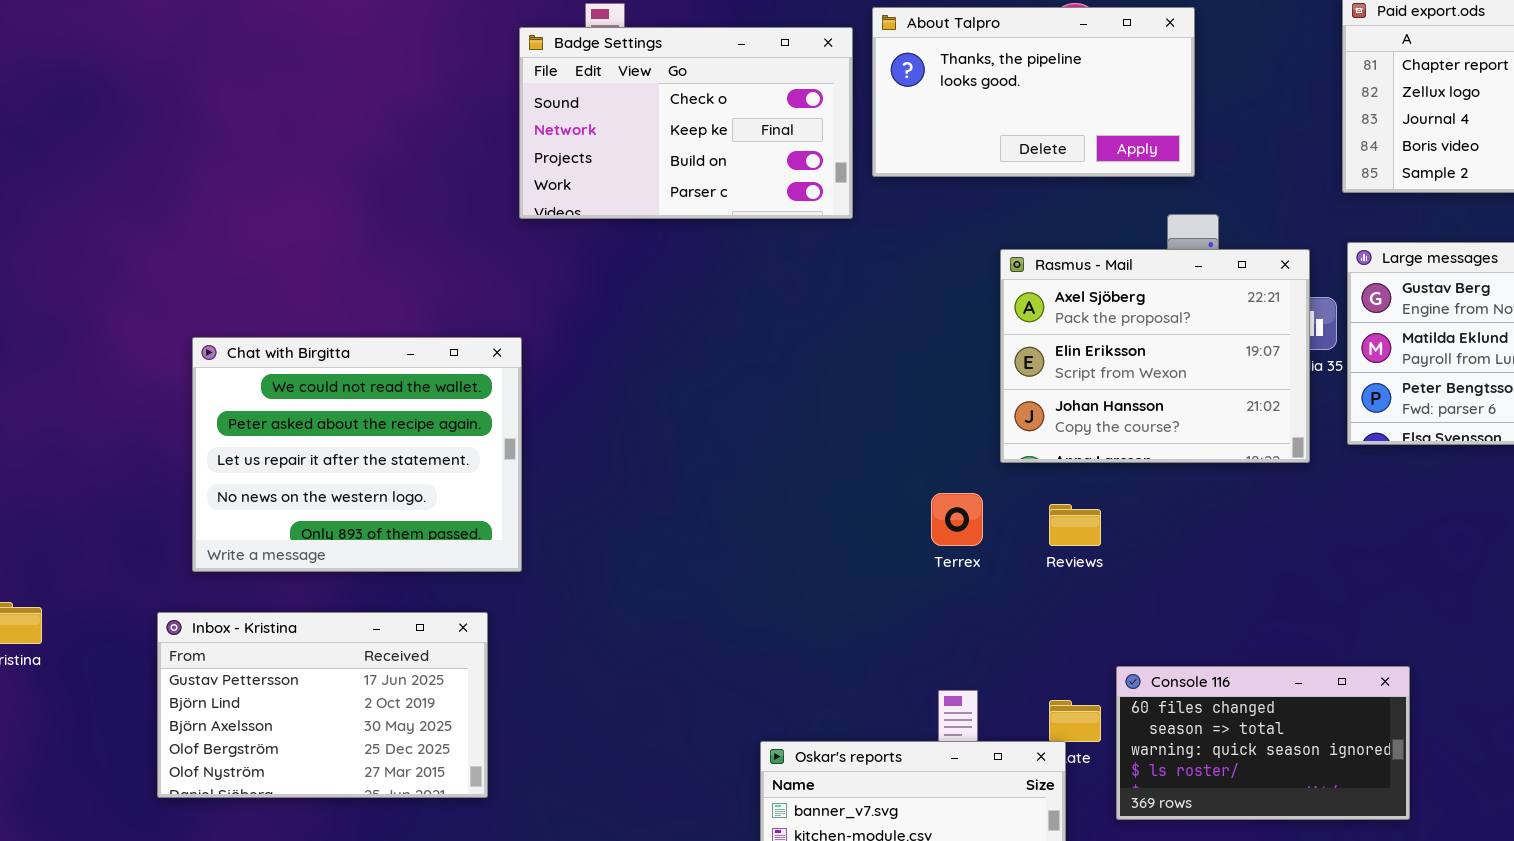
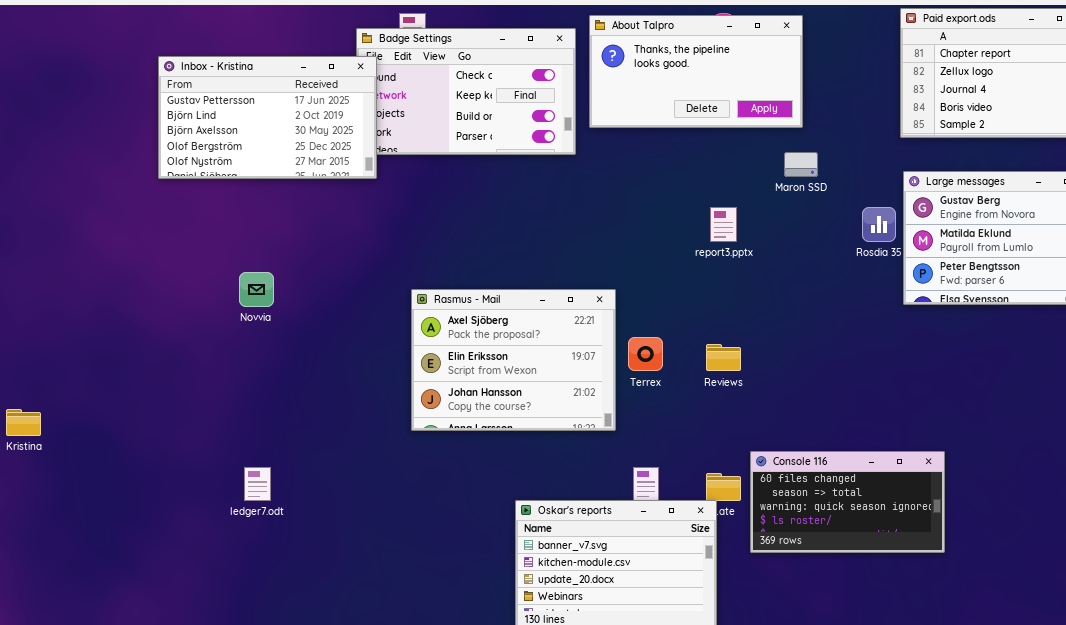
Rasmus - Mail: [1000,249,1310,463] -> [411,289,616,431], moved
Chat with Birgitta: [192,337,522,572] -> none, closed
Inbox - Kristina: [157,612,488,798] -> [158,56,377,179], moved

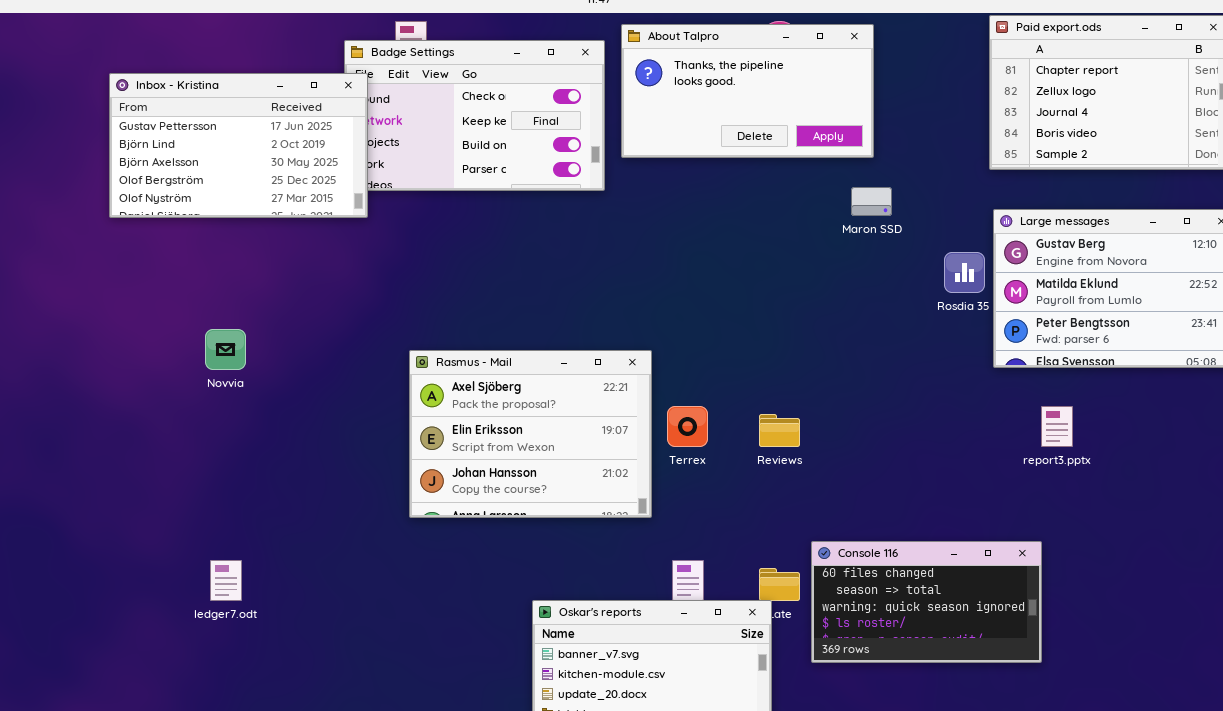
report3.pptx: [710,207,737,242] -> [1041,406,1073,447], moved

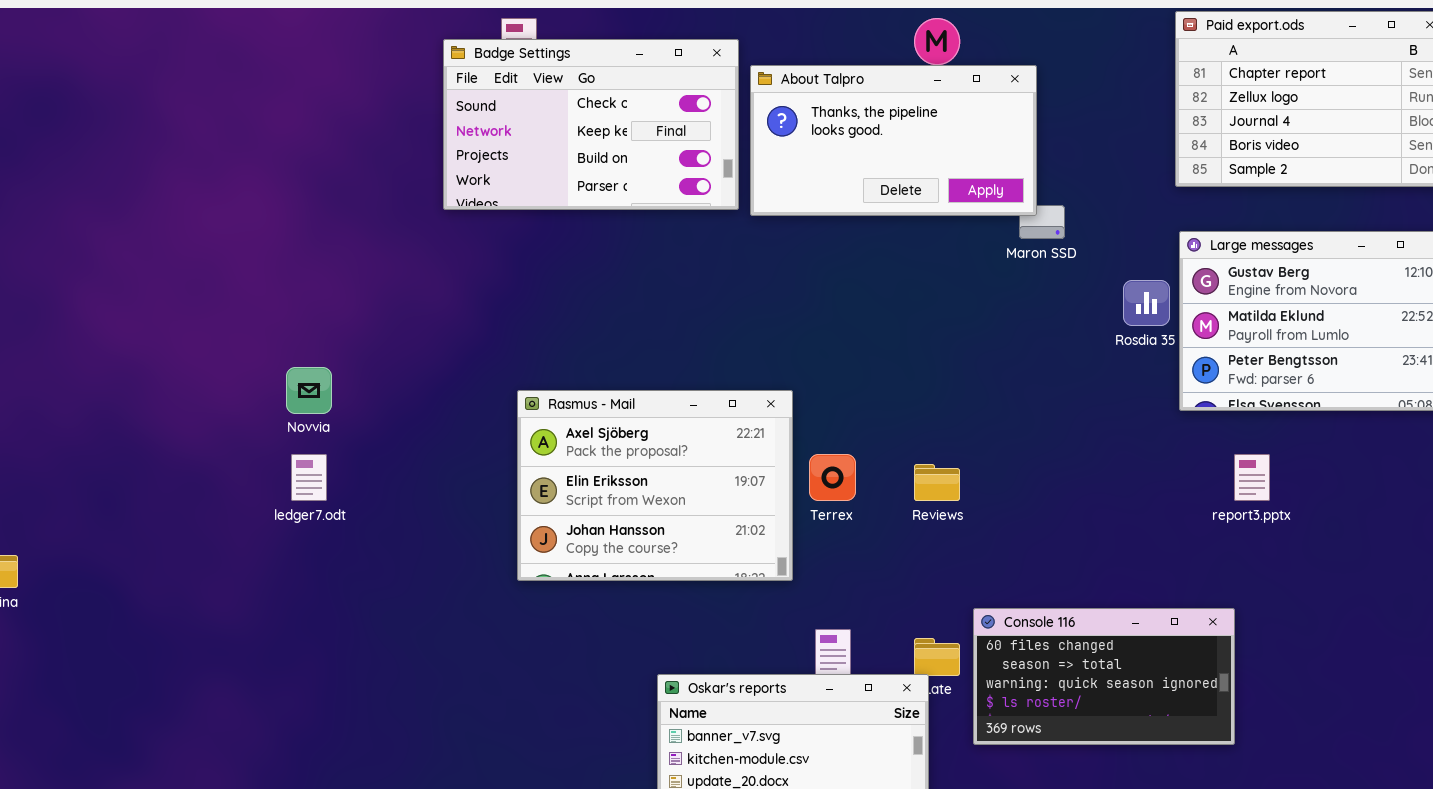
About Talpro: [621,24,874,158] -> [750,65,1037,216], moved
Inbox - Kristina: [109,73,368,218] -> none, closed
ledger7.odt: [210,560,242,601] -> [291,454,327,501], moved

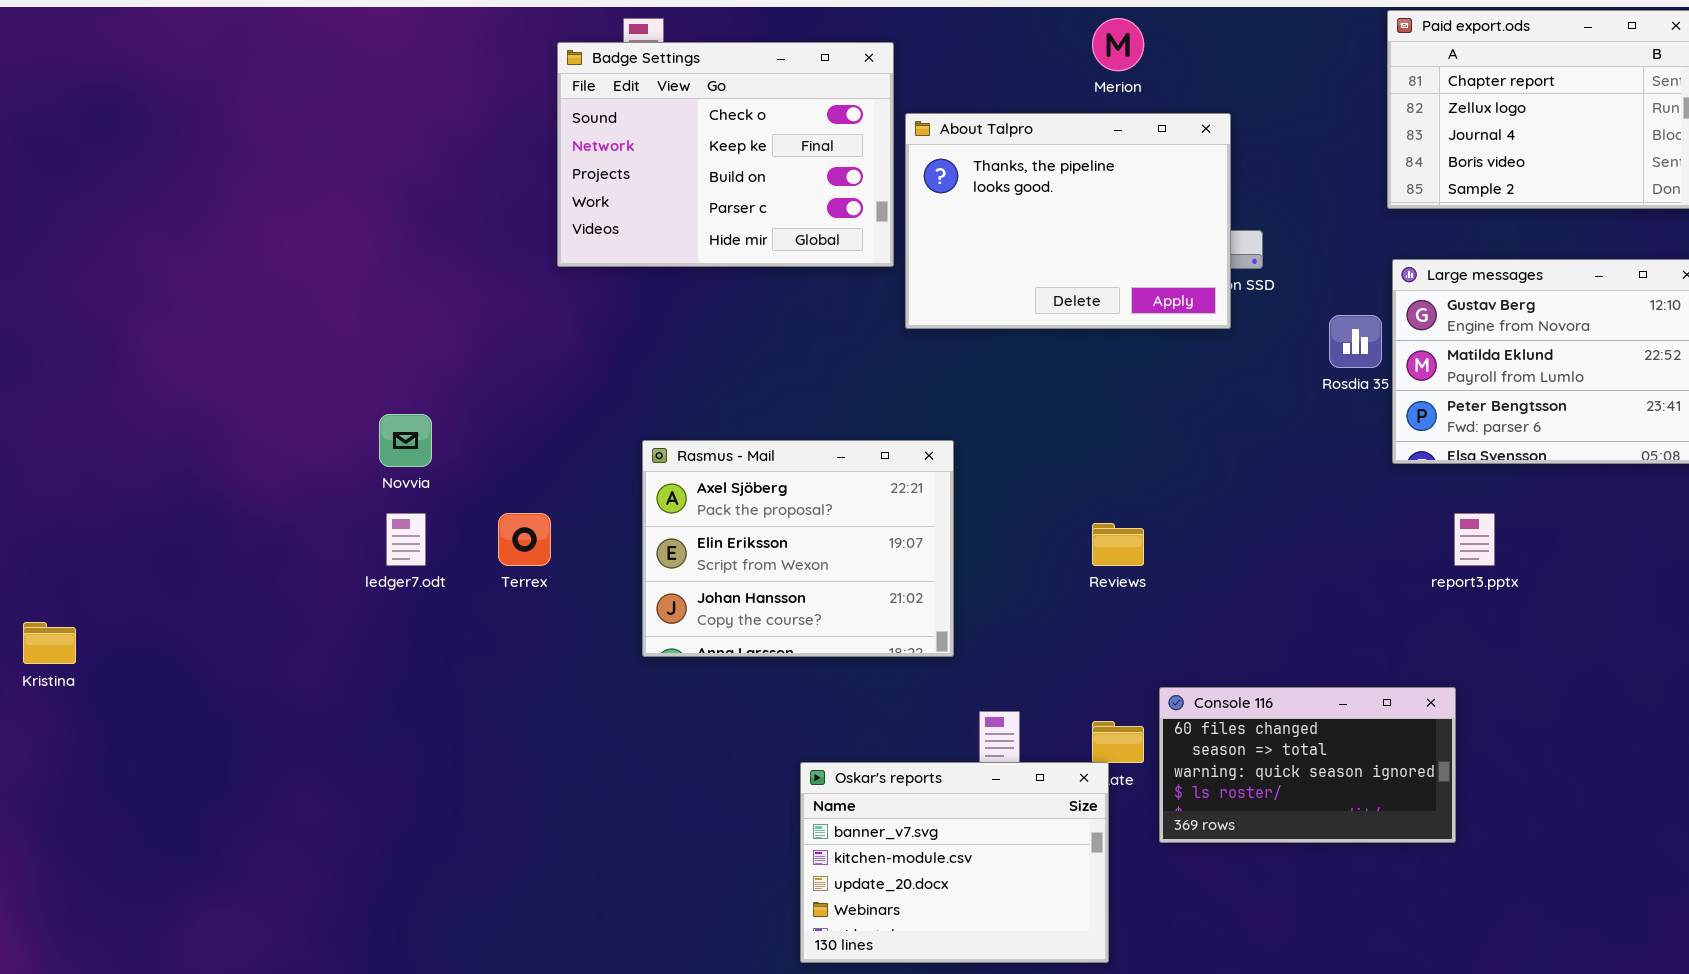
Badge Settings: [443,39,739,210] -> [557,42,894,267], resized
About Talpro: [750,65,1037,216] -> [905,113,1231,329], moved, resized
Terrex: [809,454,856,501] -> [498,513,551,566], moved

